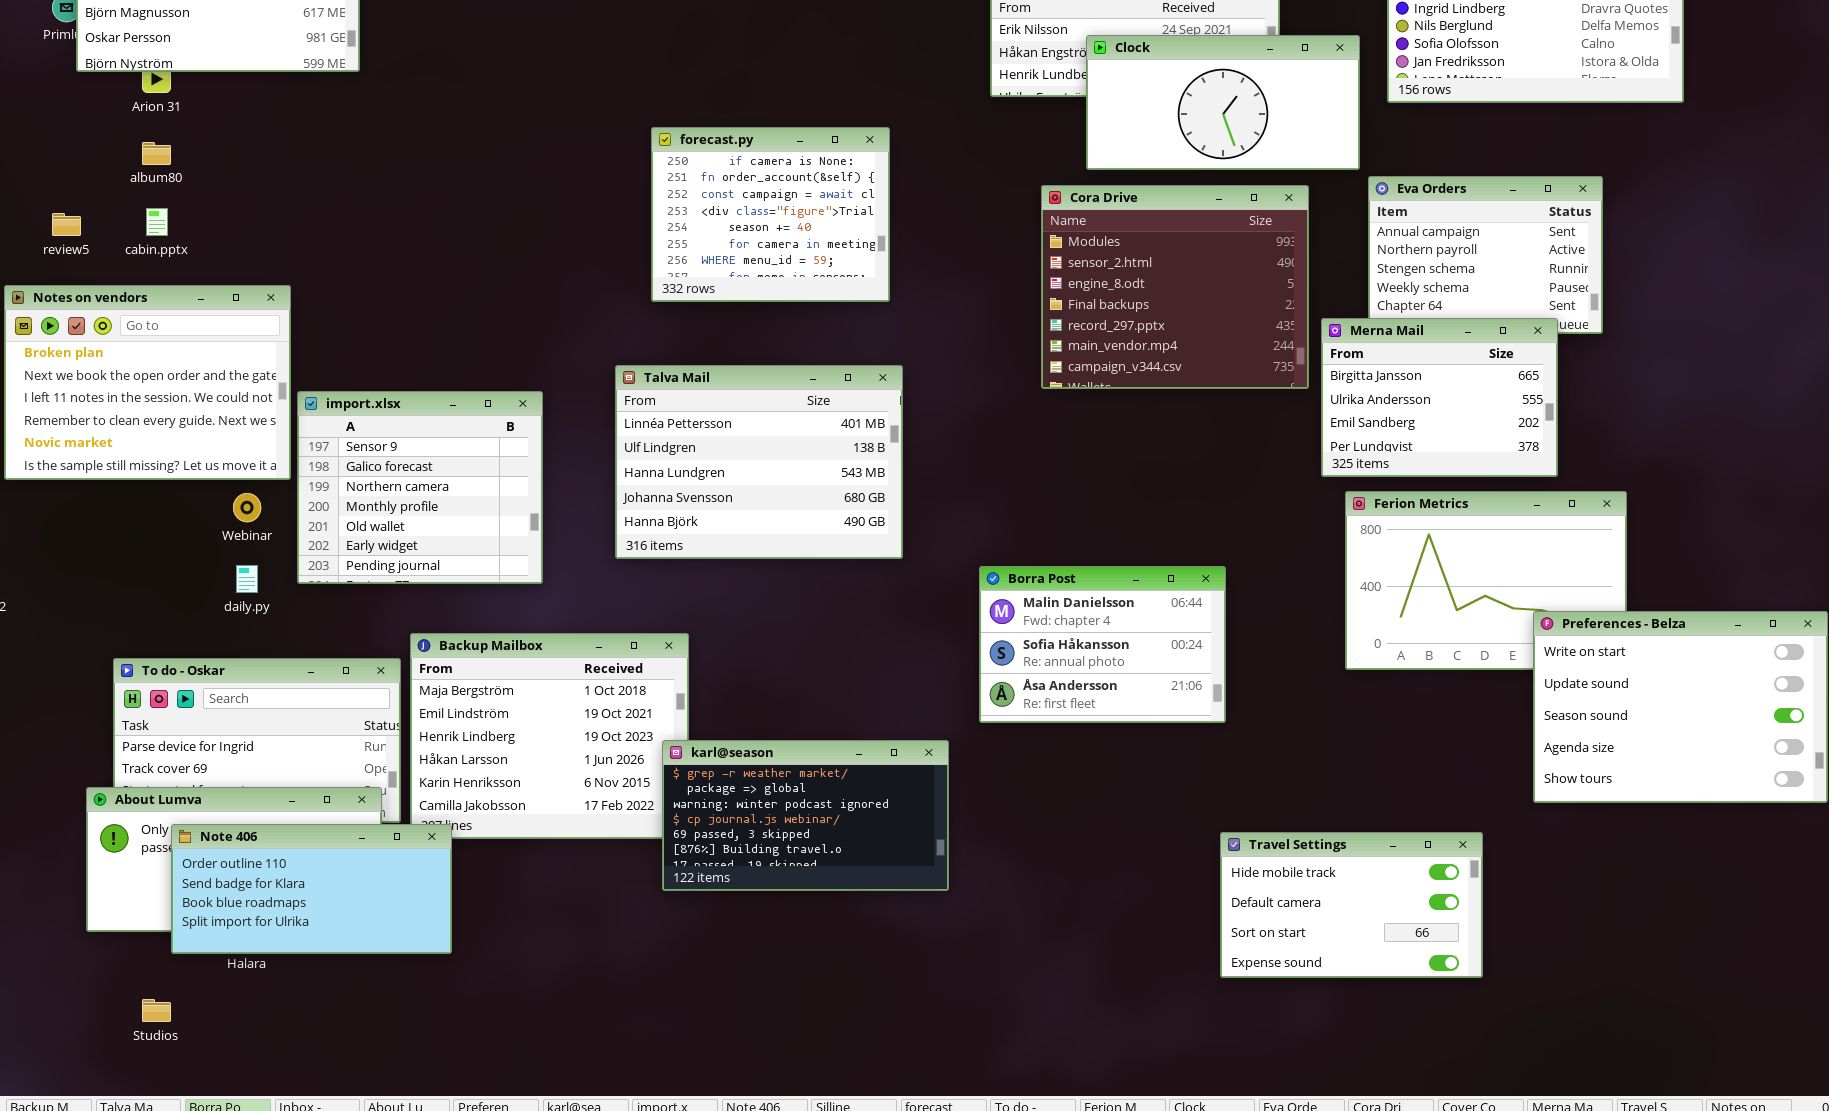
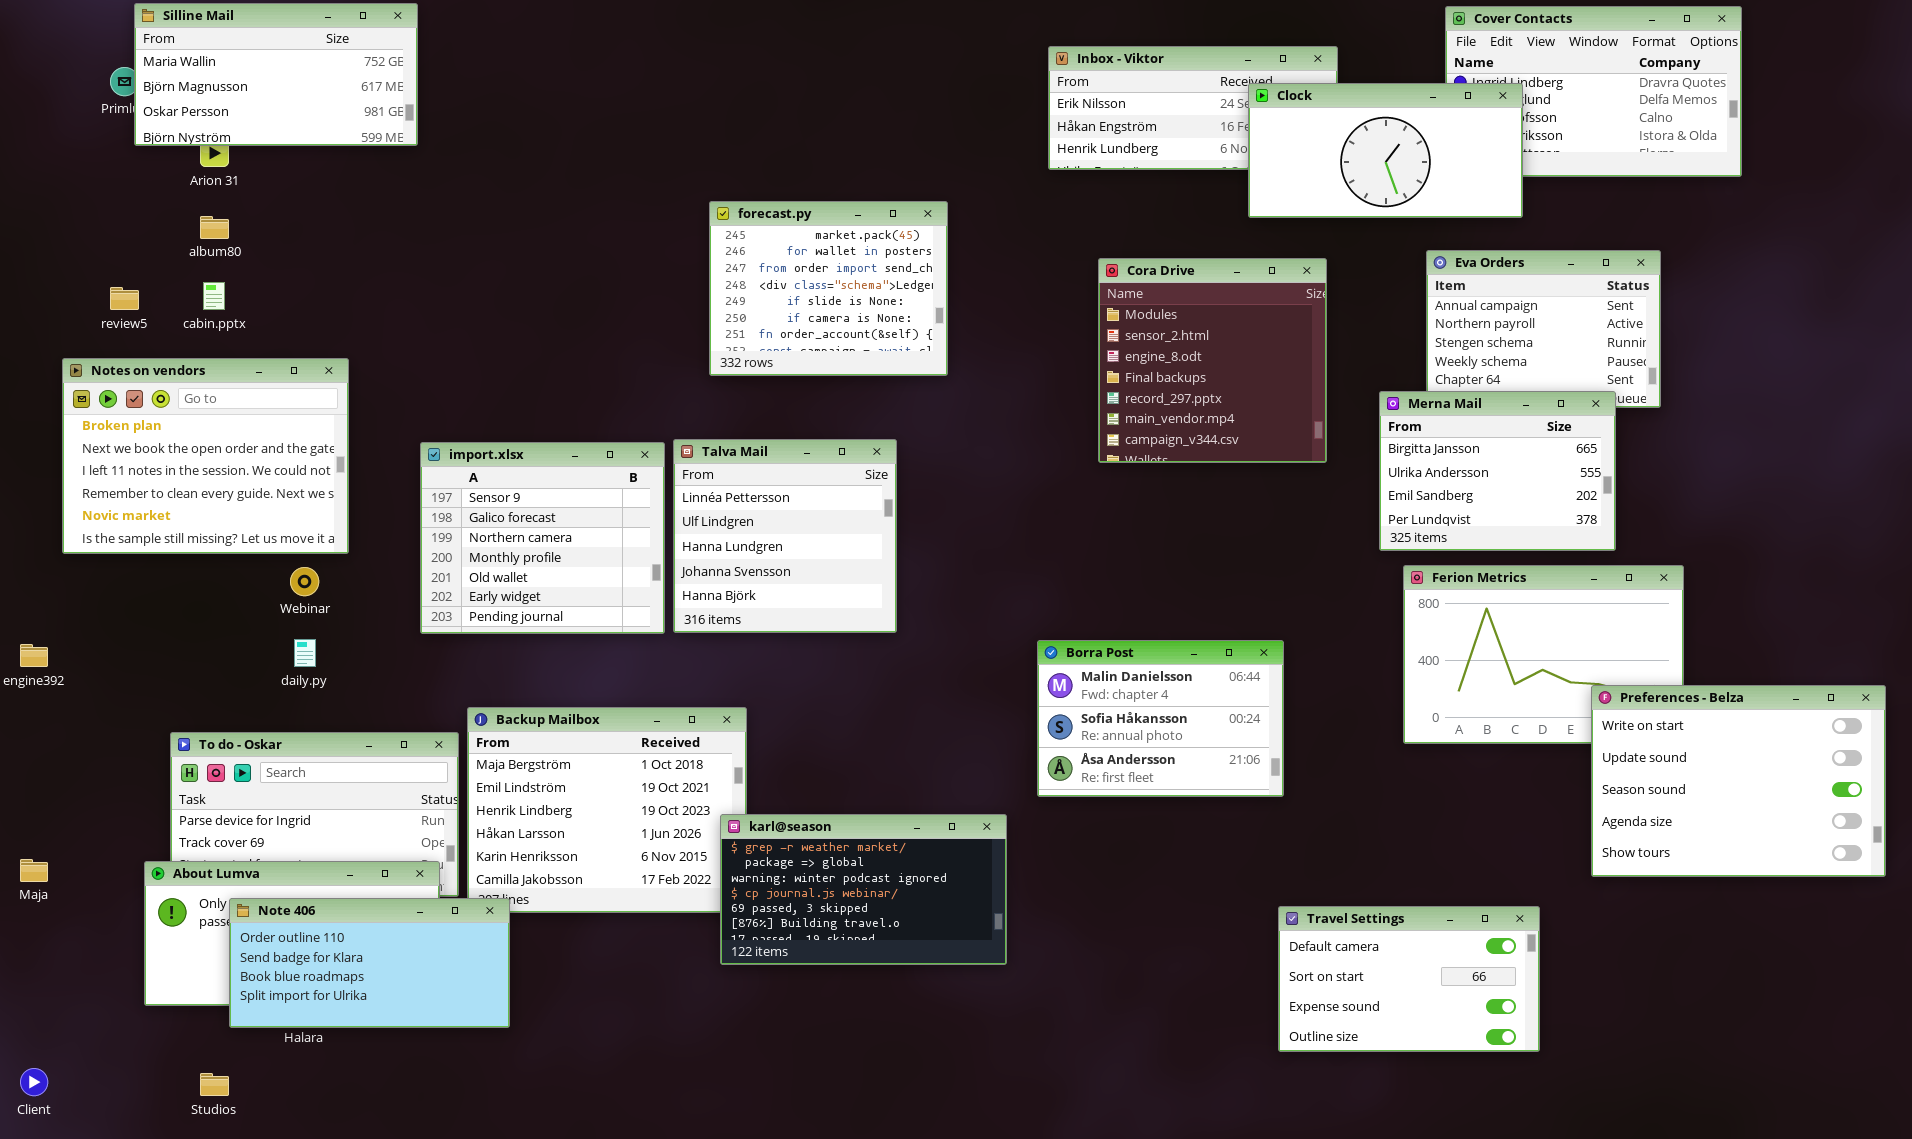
Clock: [1086,35,1360,170] -> [1248,83,1523,218], moved
forecast.py: [651,127,890,302] -> [709,201,948,376], scrolled up 5 rows
Cora Drive: [1041,185,1309,389] -> [1098,258,1327,463], resized
Talva Mail: [615,365,903,559] -> [673,439,897,633], resized
import.xlsx: [297,391,543,584] -> [420,442,665,634], moved
Travel Settings: [1220,832,1483,978] -> [1278,906,1540,1052], scrolled down 1 row

